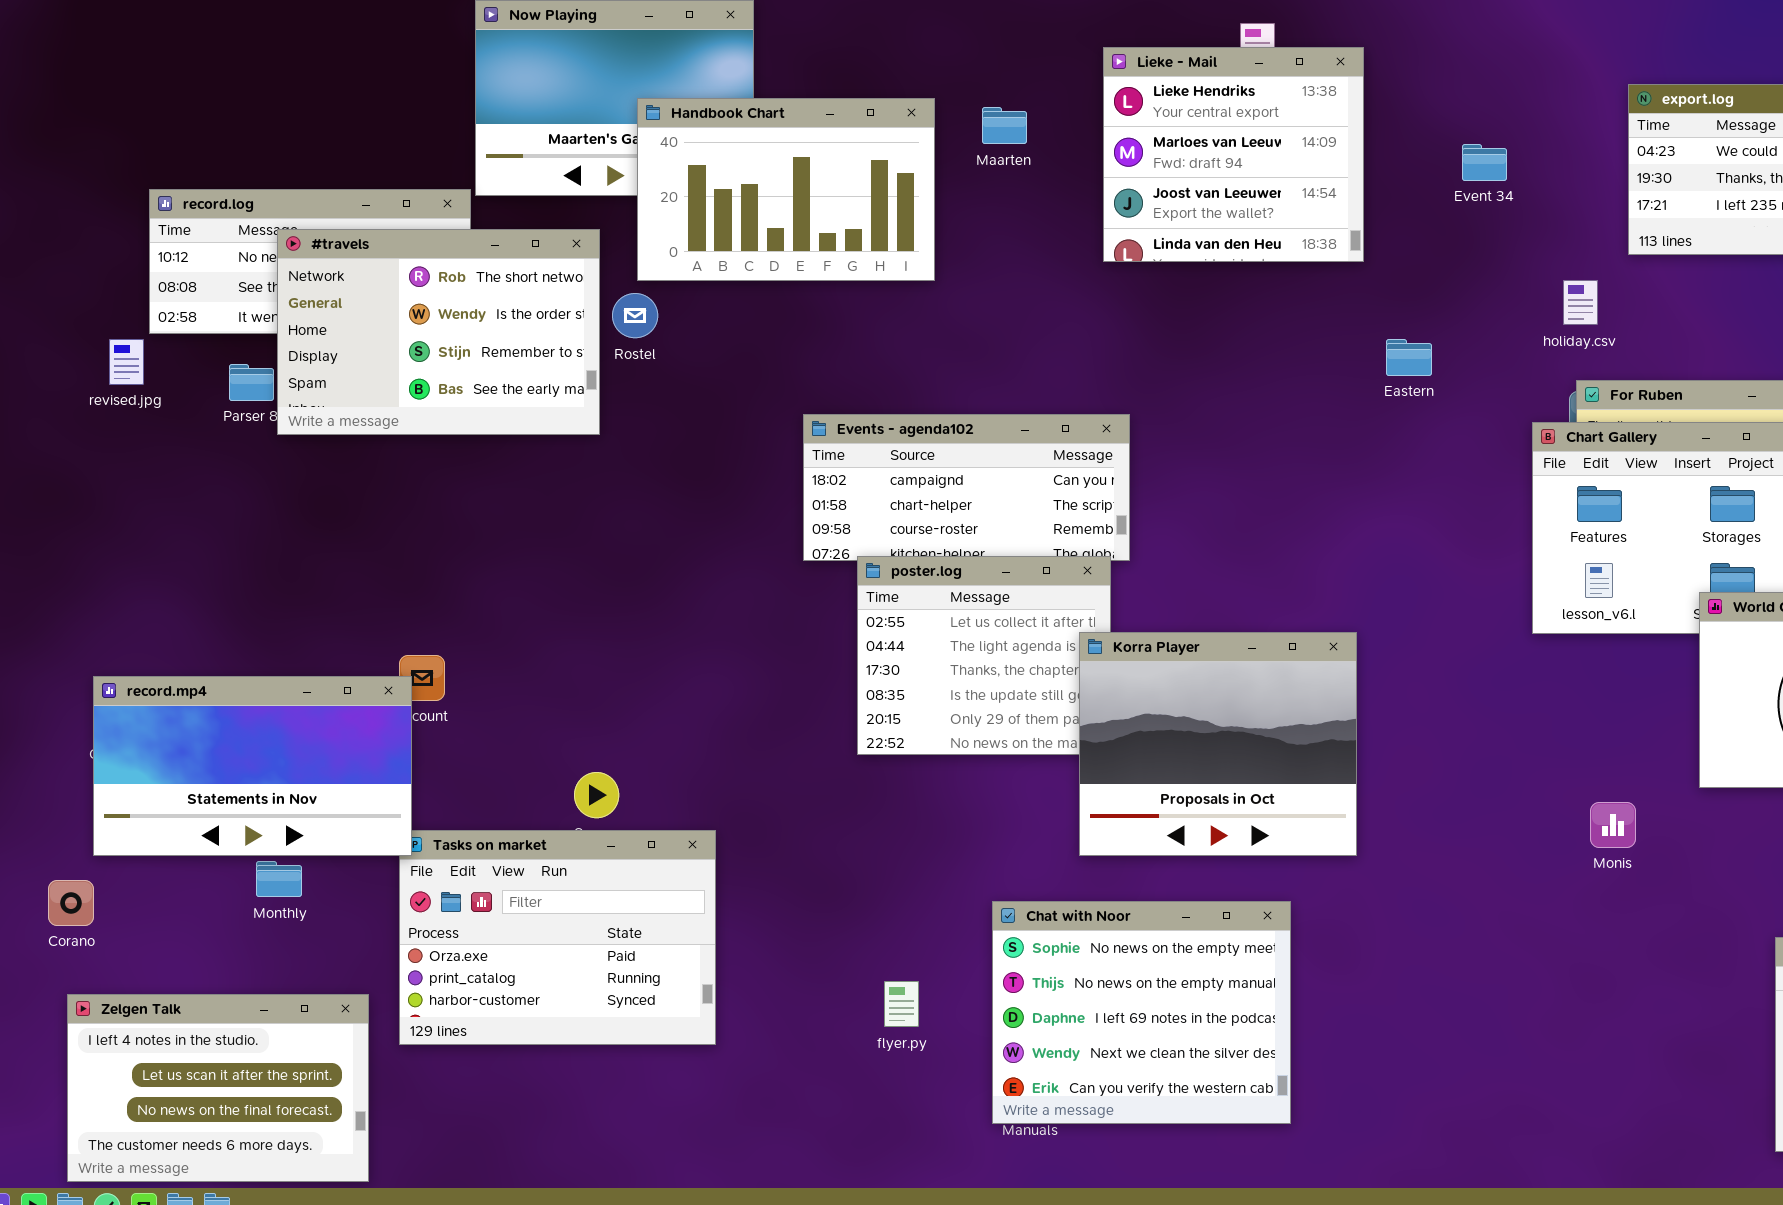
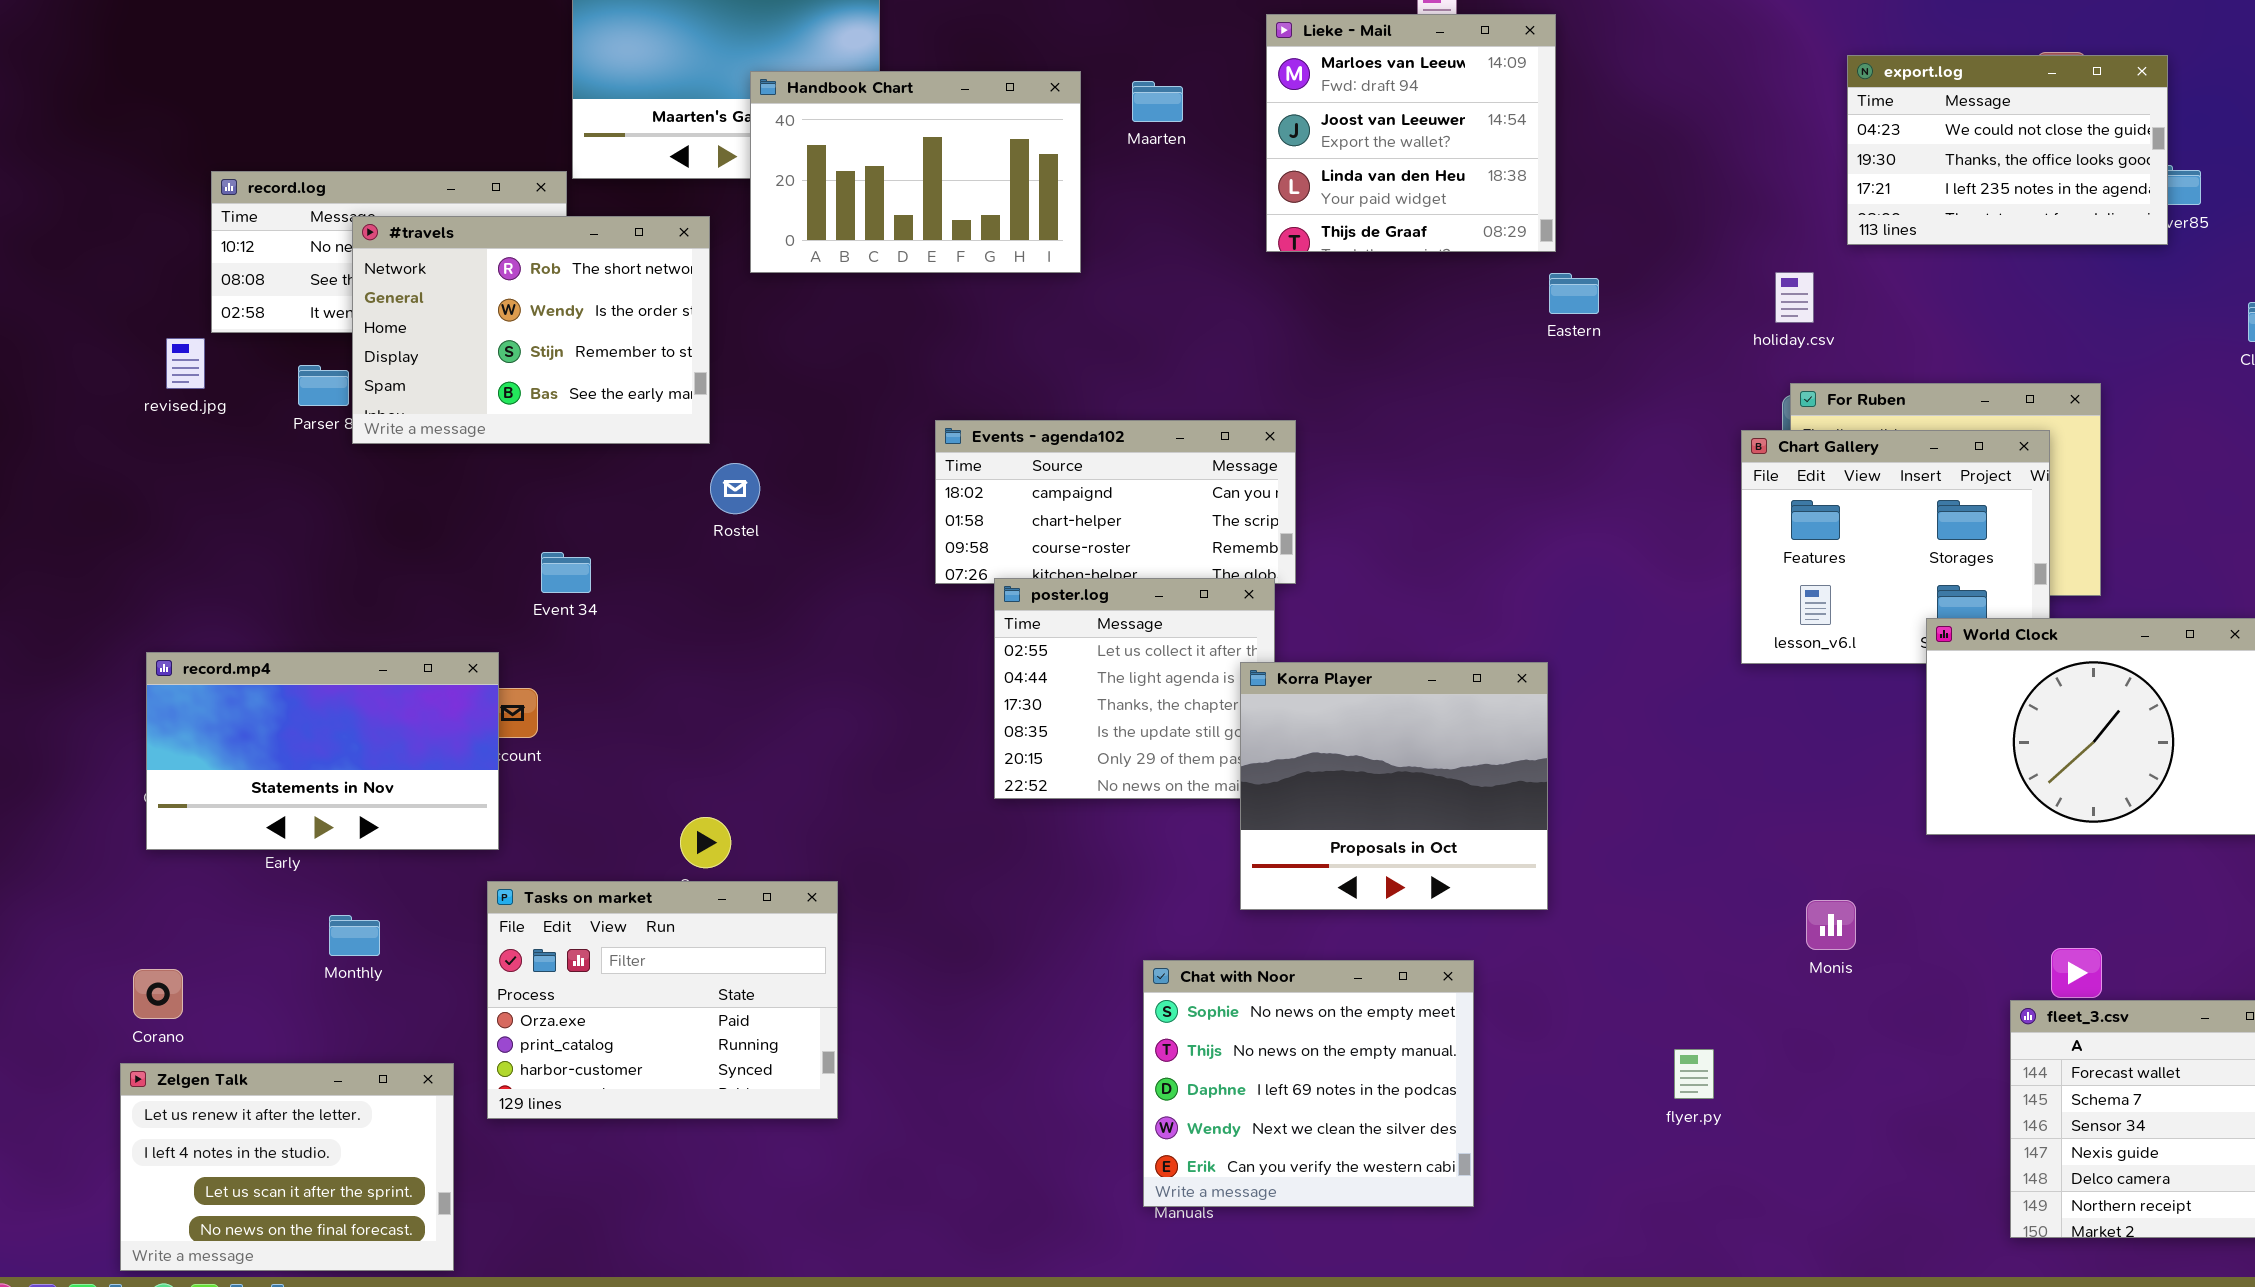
Lieke - Mail: [1103,47,1364,262] -> [1266,14,1556,252], scrolled down 1 row
Event 34: [1462,144,1507,181] -> [541,552,591,593], moved
Rostel: [612,293,658,338] -> [710,463,760,514], moved
Eastern: [1386,339,1432,376] -> [1549,273,1599,314], moved
record.mp4: [93,676,412,856] -> [146,652,499,850], moved
Monis: [1590,802,1636,848] -> [1806,900,1856,950], moved
Corano: [48,880,94,926] -> [133,969,183,1019], moved
flyer.py: [884,981,919,1027] -> [1674,1049,1714,1099], moved
Zelgen Talk: [67,994,369,1182] -> [120,1063,454,1271], scrolled up 1 row

